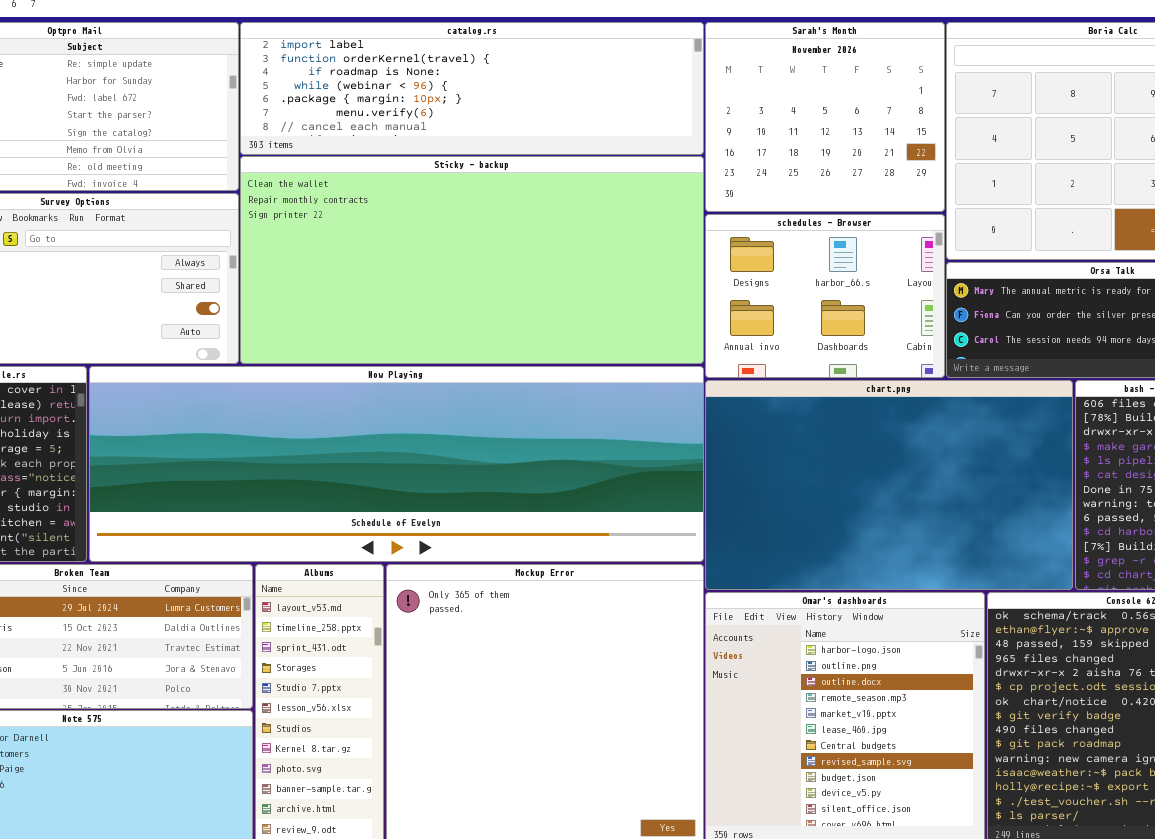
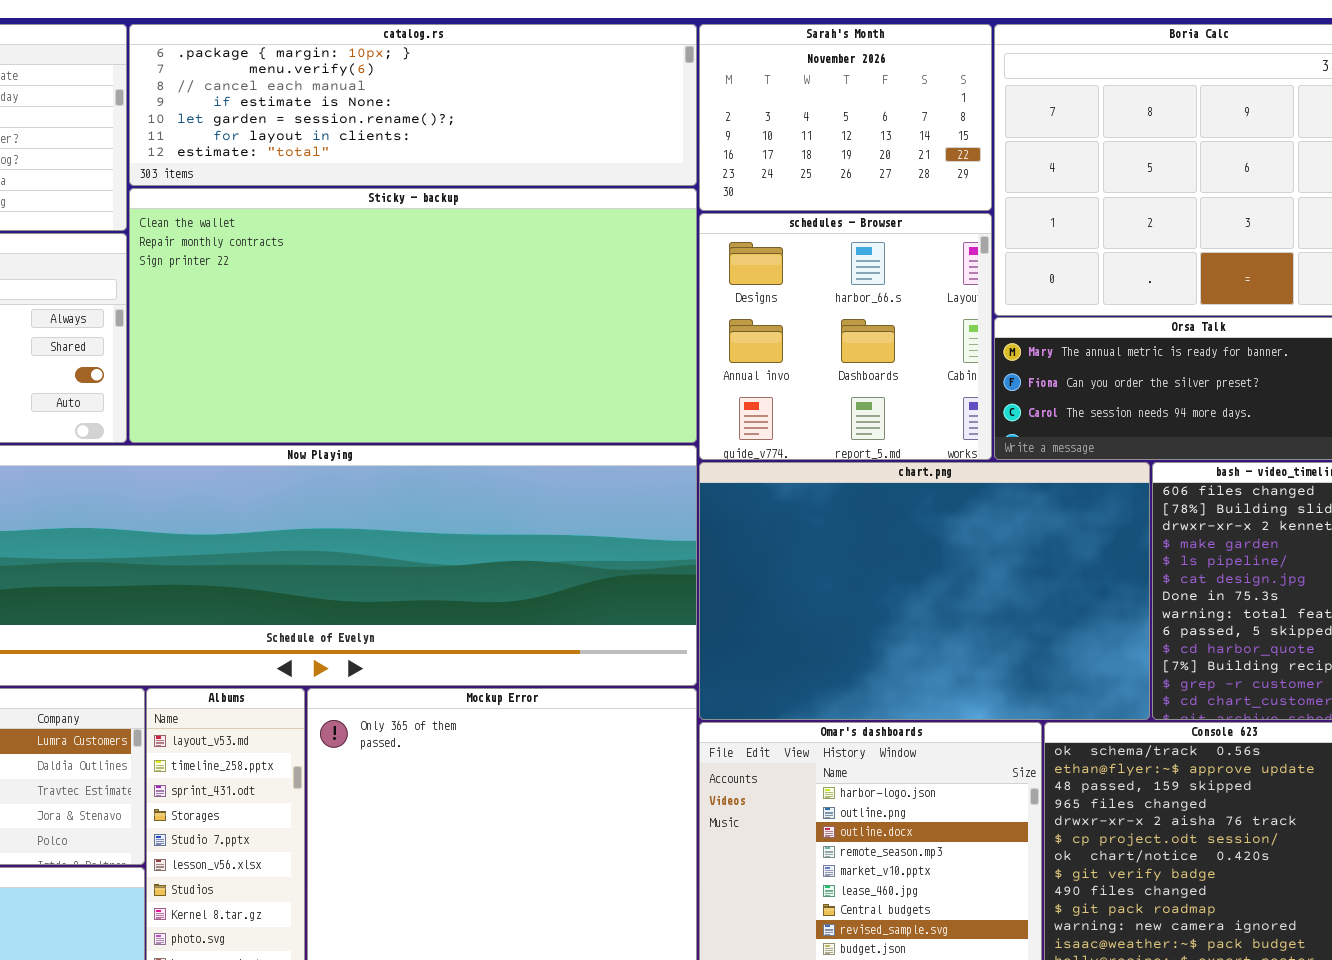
catalog.rs: [240,22,704,155] -> [129,24,697,186], scrolled down 4 rows
Sarah's Month: [705,22,945,212] -> [699,24,992,211], resized
schedules - Browser: [705,214,945,378] -> [699,213,992,460], resized

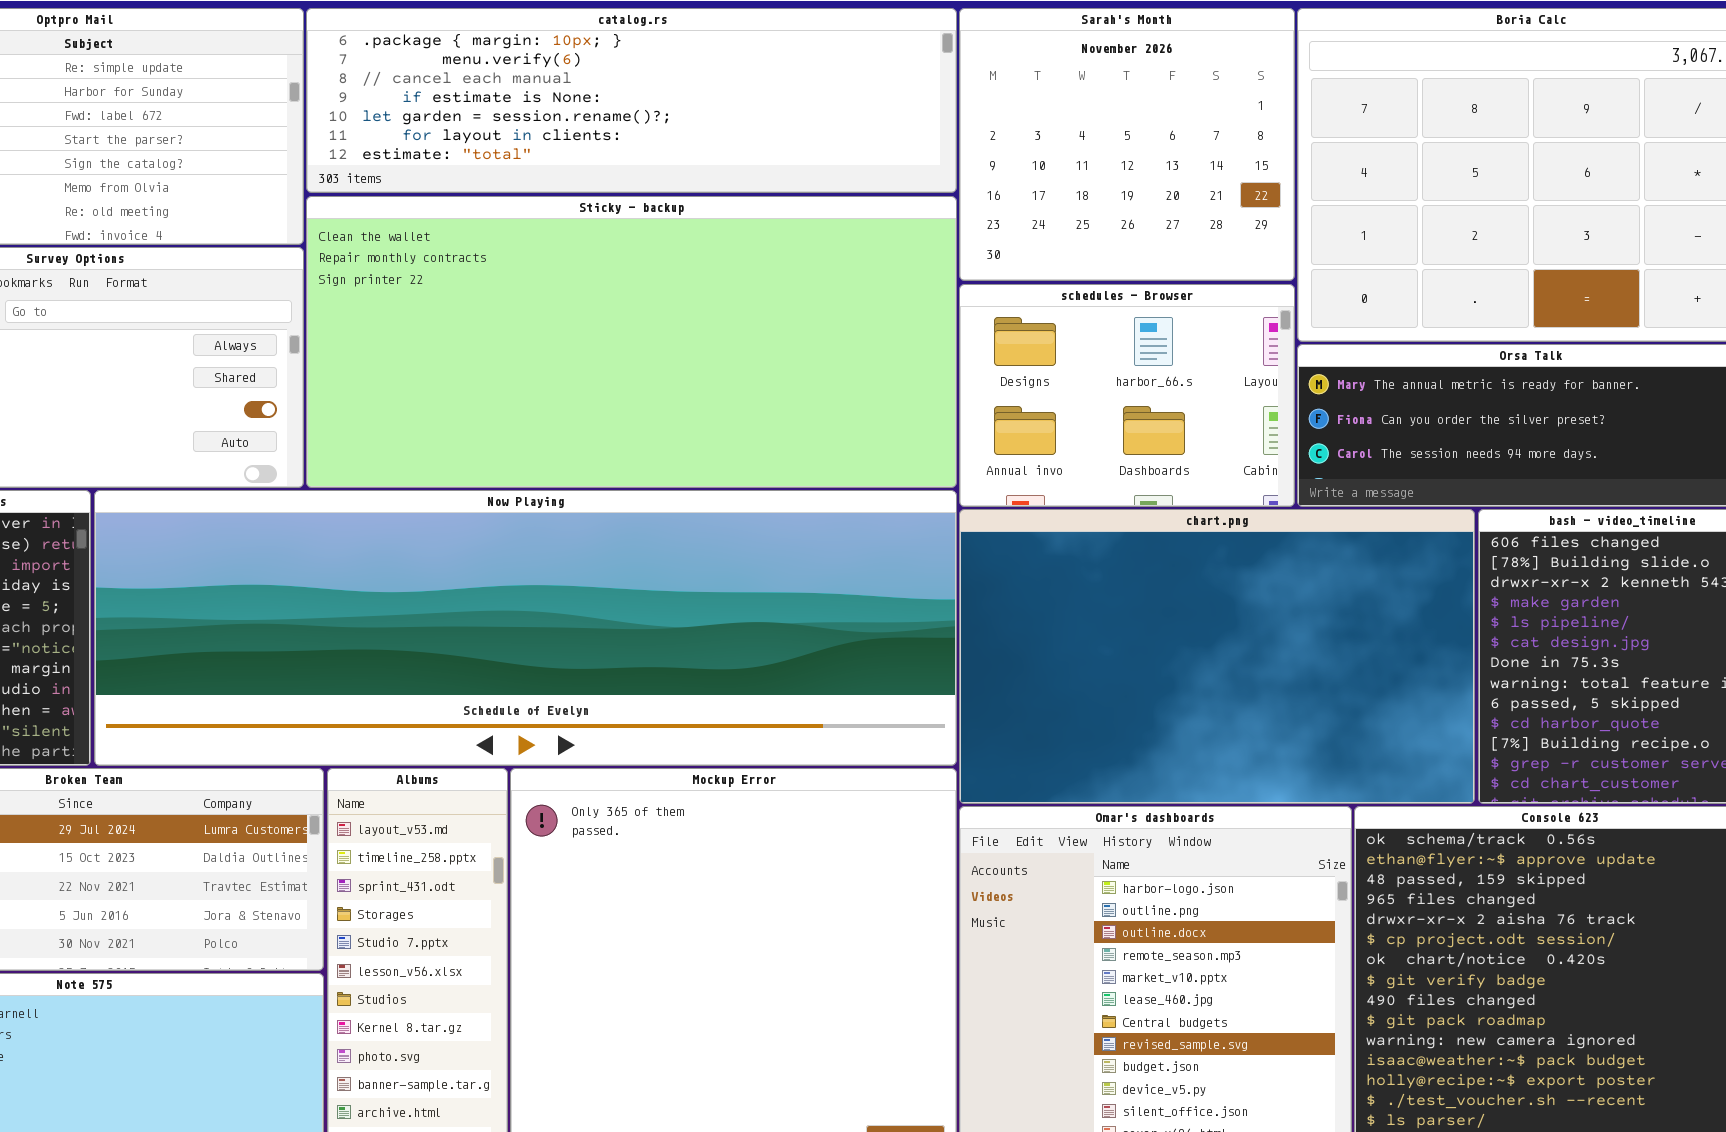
Sarah's Month: [699,24,992,211] -> [959,8,1295,281], resized
schedules - Browser: [699,213,992,460] -> [959,284,1295,507], resized

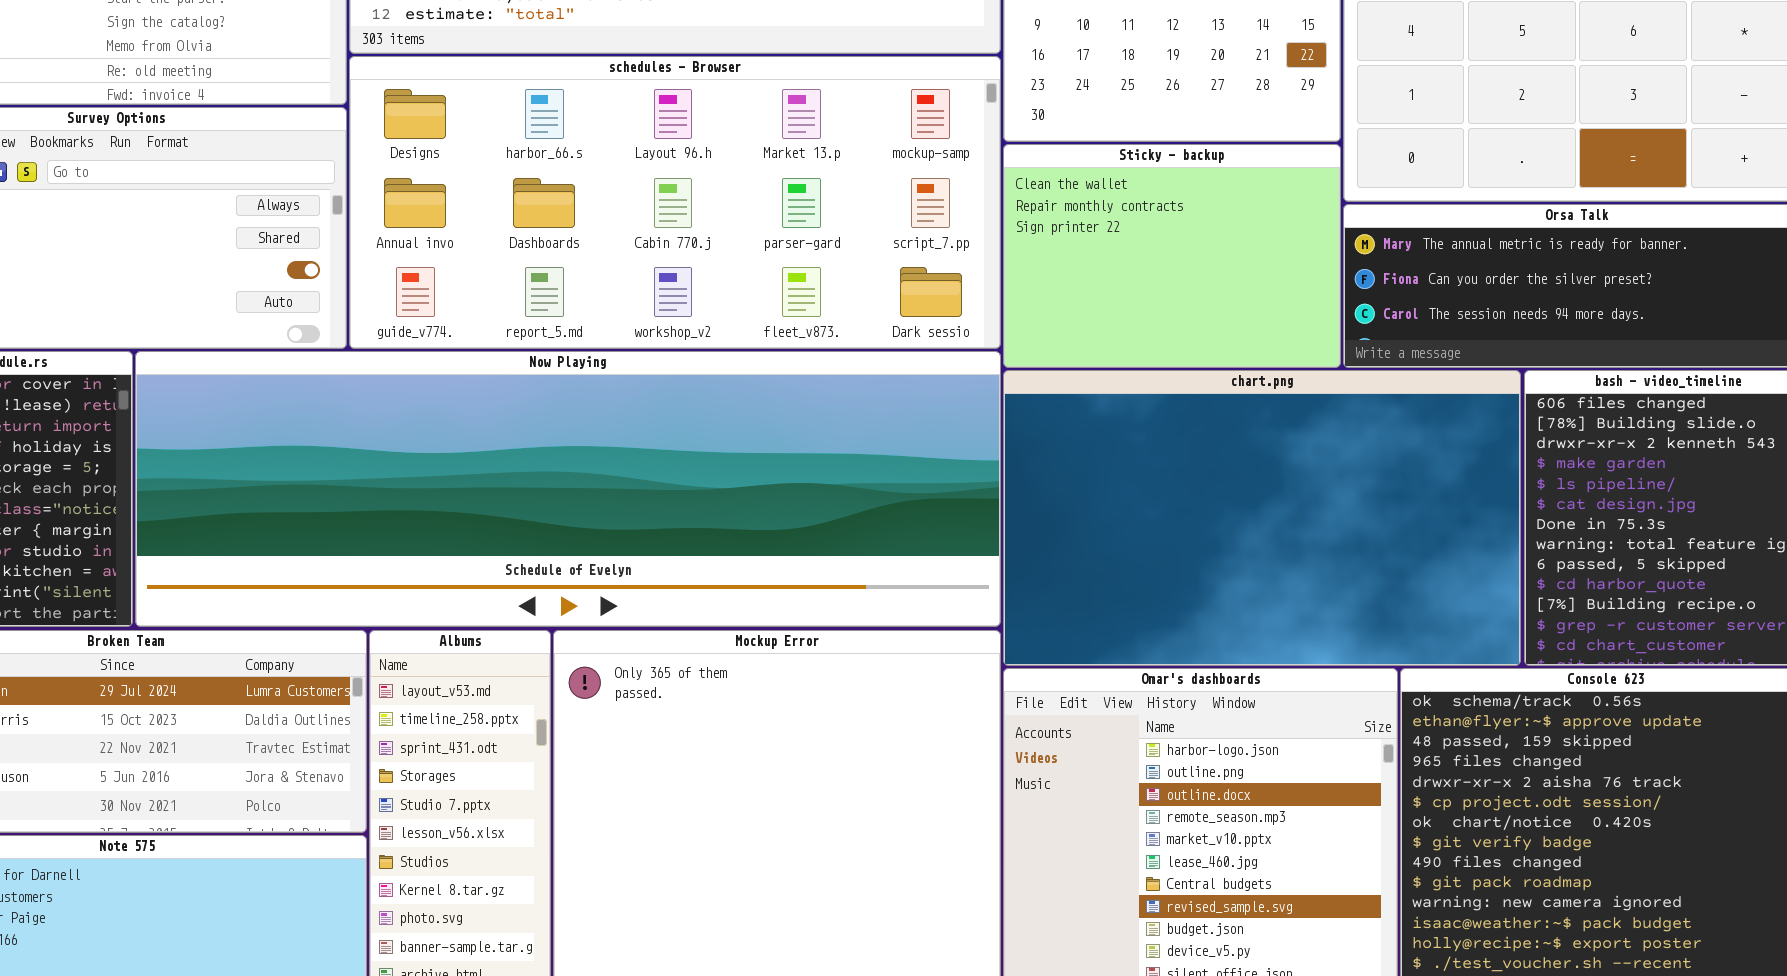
Sticky - backup: [306,196,957,488] -> [1003,144,1341,368], moved, resized
schedules - Browser: [959,284,1295,507] -> [349,56,1001,349], moved, resized

